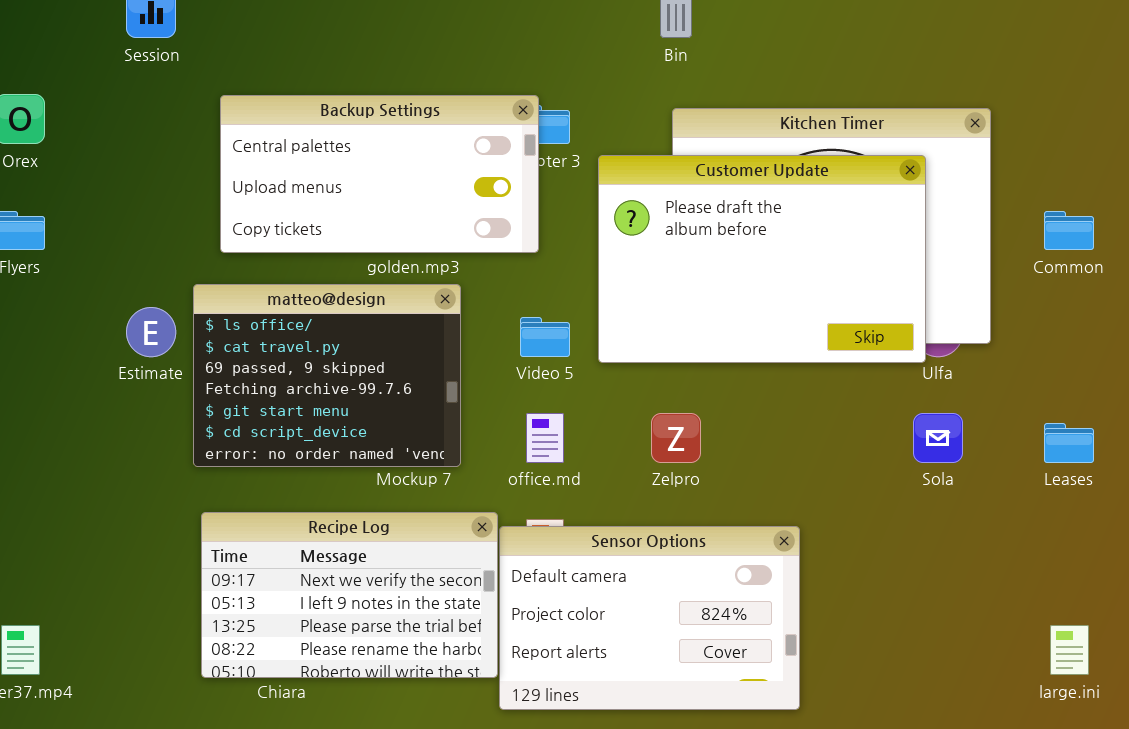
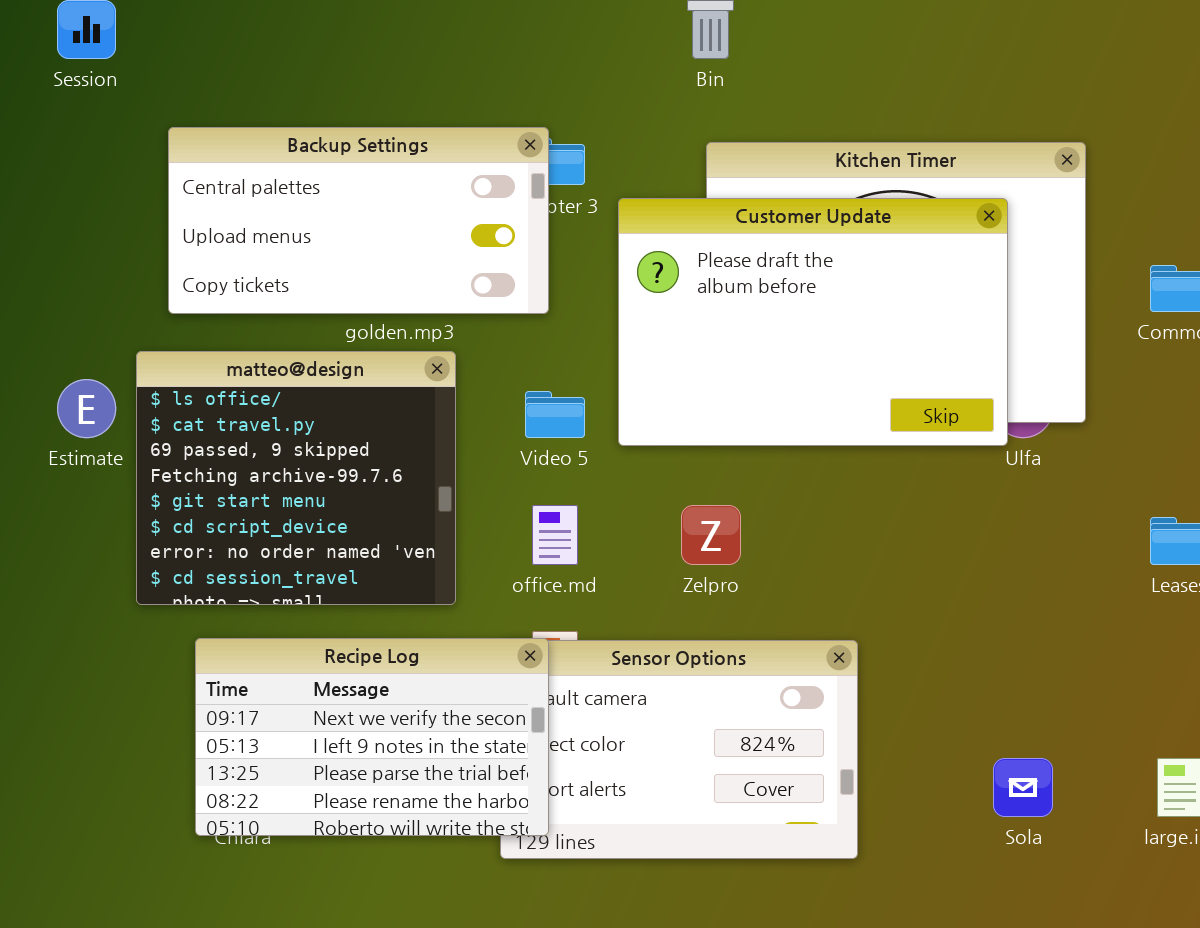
matteo@design: [193,284,461,467] -> [136,351,456,605], resized
Sola: [913,413,963,463] -> [993,758,1053,817], moved
Recipe Log: [201,512,498,678] -> [195,638,549,836], moved

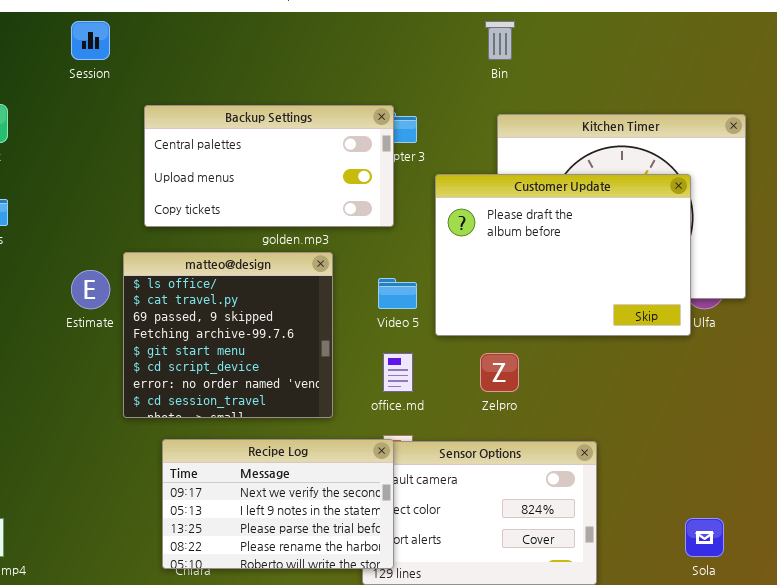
Customer Update: [618,198,1008,446] -> [435,174,691,336], moved

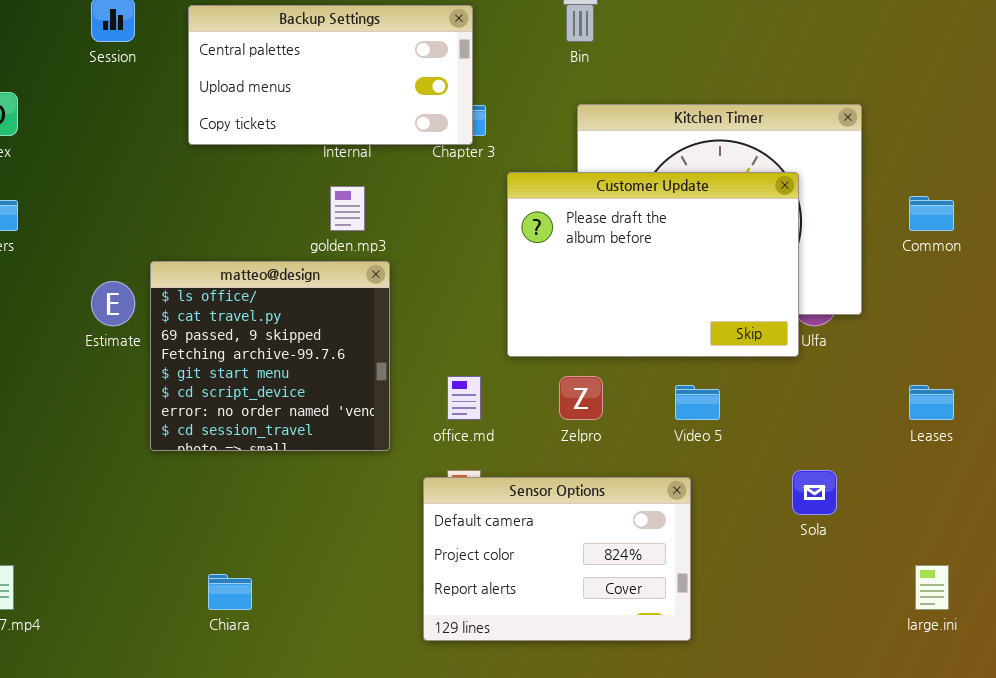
Backup Settings: [144,105,394,227] -> [188,5,473,145], moved
Video 5: [378,278,417,309] -> [675,385,720,420], moved
Recipe Log: [162,439,394,569] -> none, closed
Sola: [685,518,724,557] -> [792,470,837,515], moved

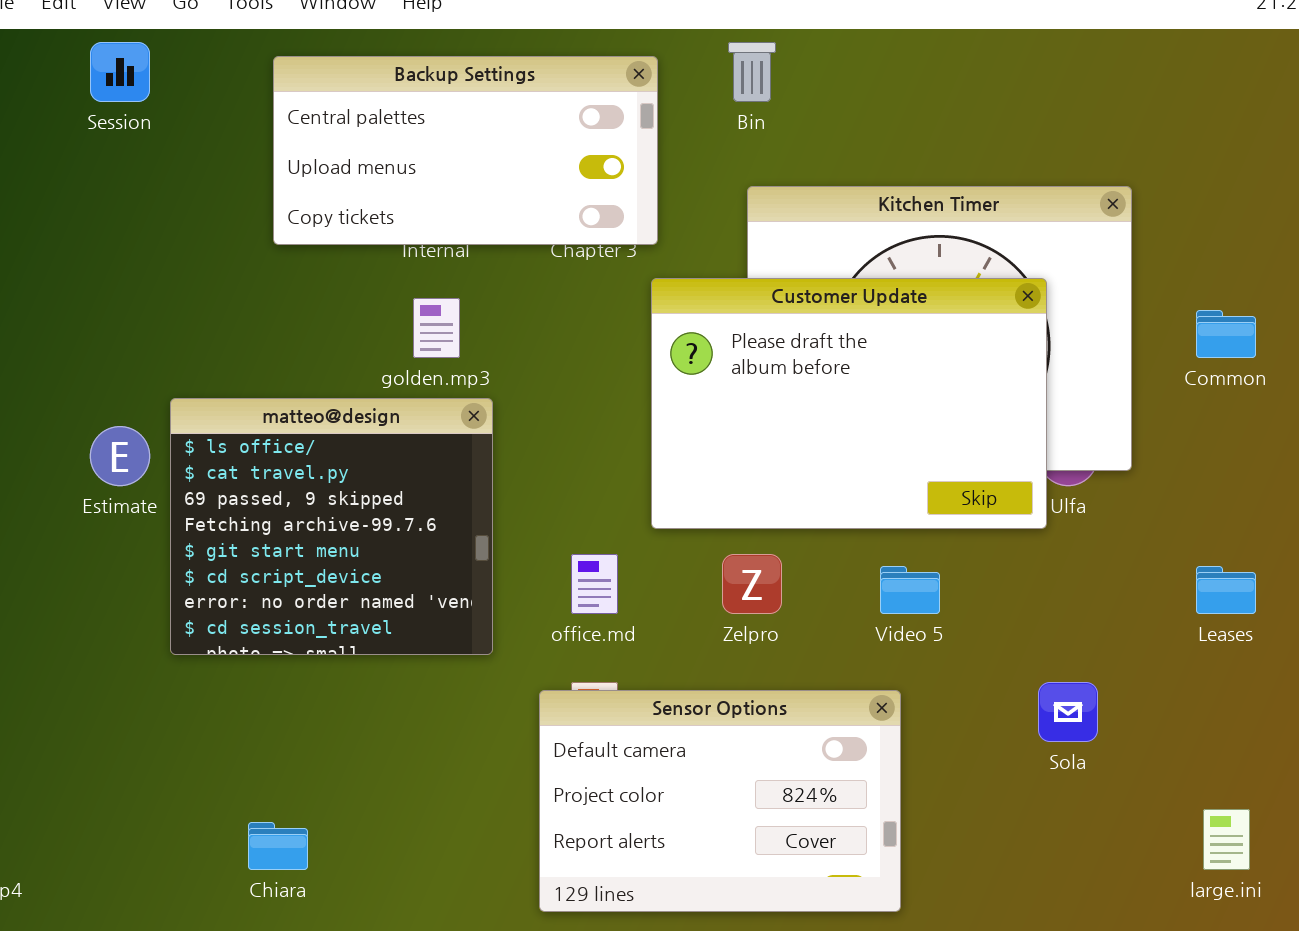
Backup Settings: [188,5,473,145] -> [273,56,658,245], moved

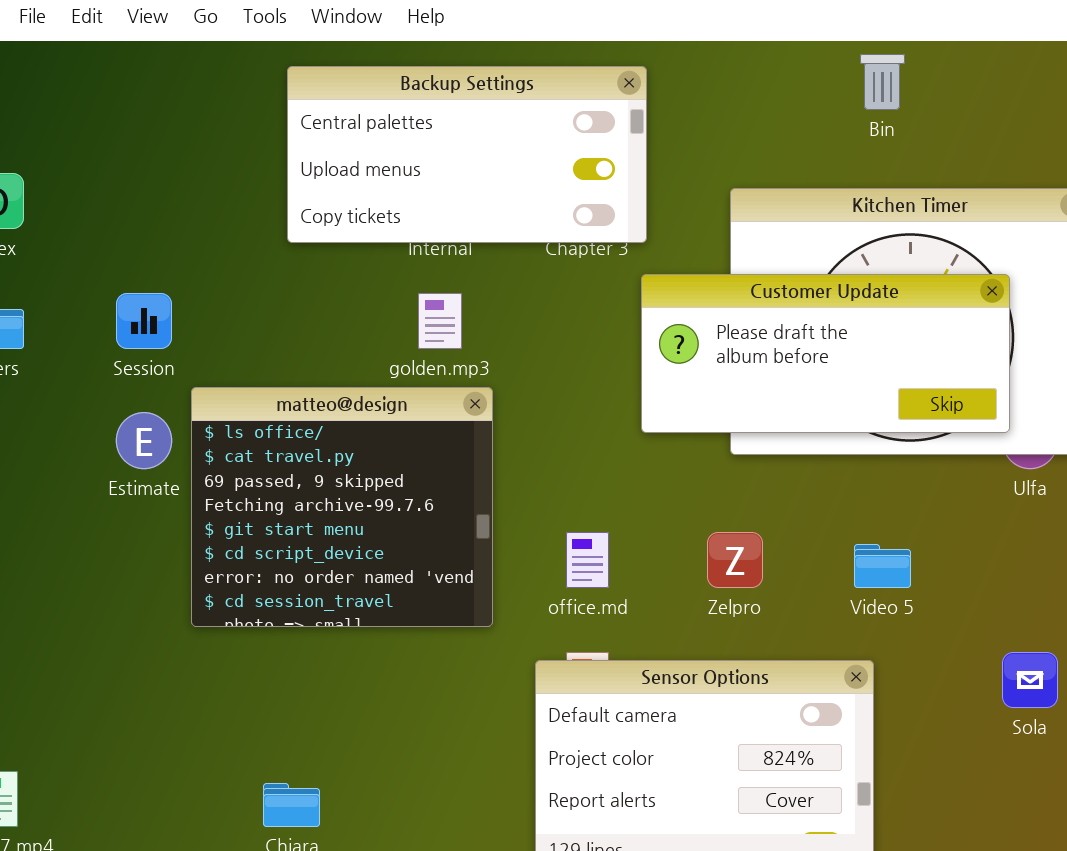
Session: [90,42,150,102] -> [116,293,172,349], moved
Bin: [728,42,776,102] -> [860,54,905,110], moved
Customer Update: [651,278,1047,529] -> [641,274,1010,433], resized

